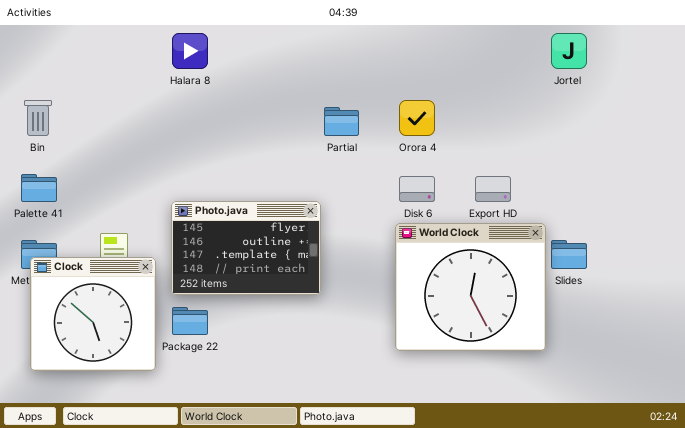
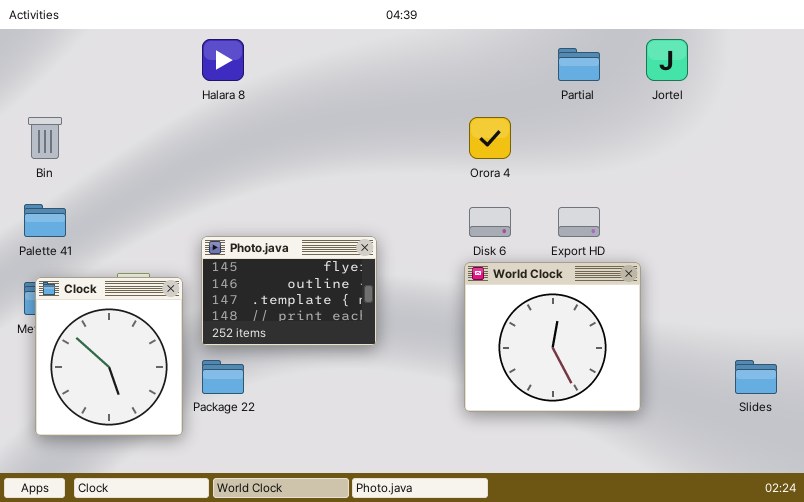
Partial: [324,107,359,136] -> [558,48,600,81], moved
Slides: [551,240,587,269] -> [735,360,777,394], moved
Clock: [30,257,156,371] -> [35,277,183,436], resized

